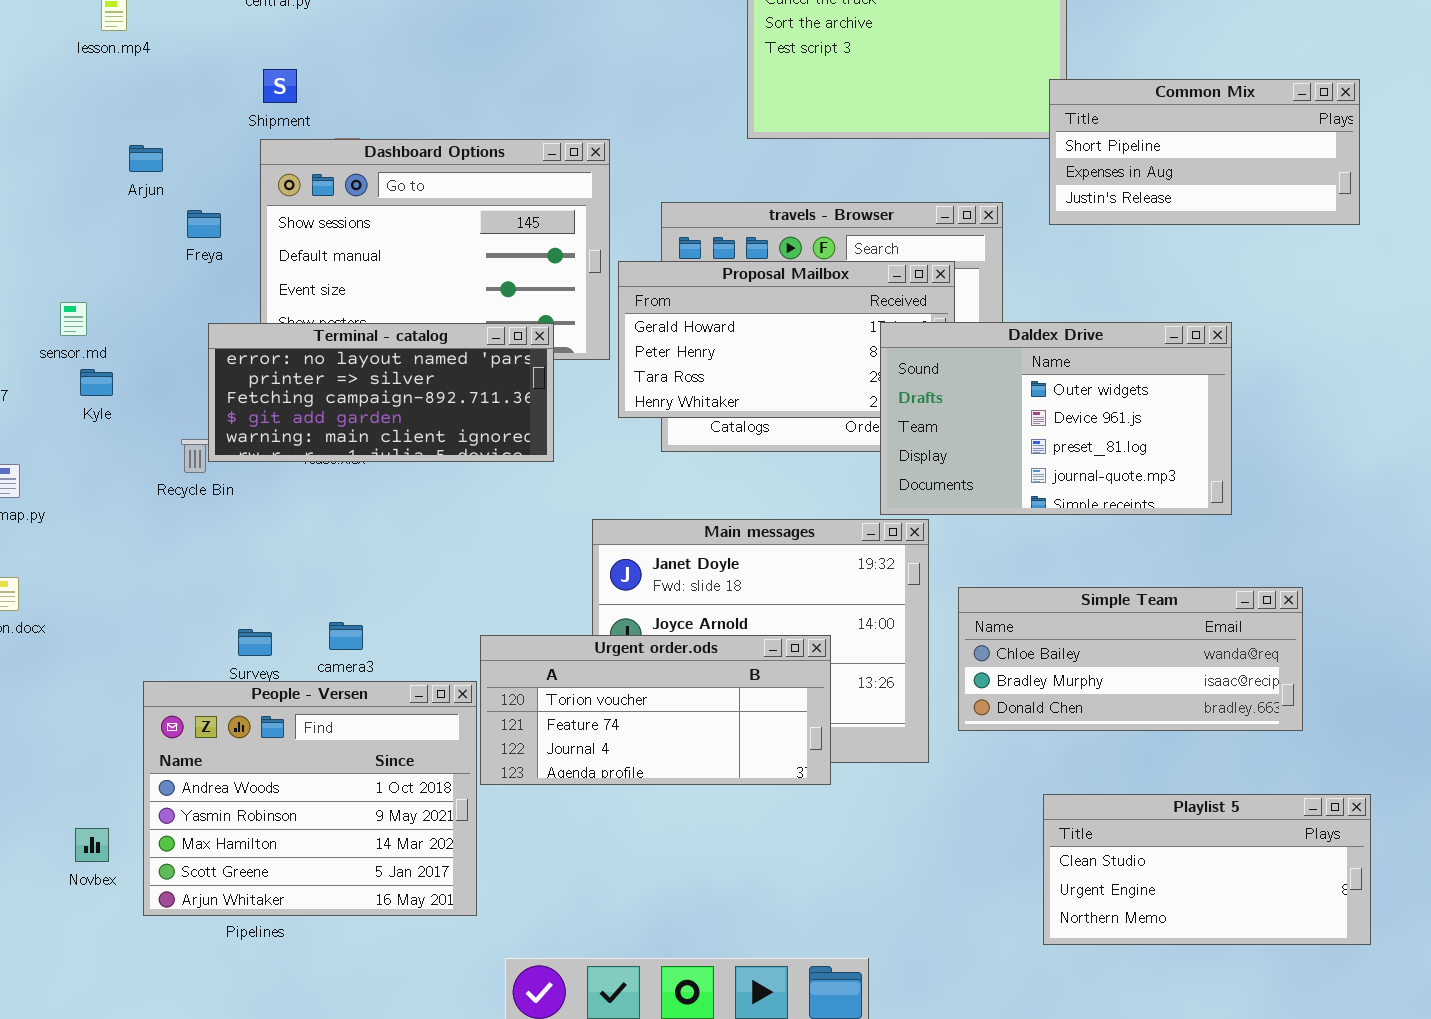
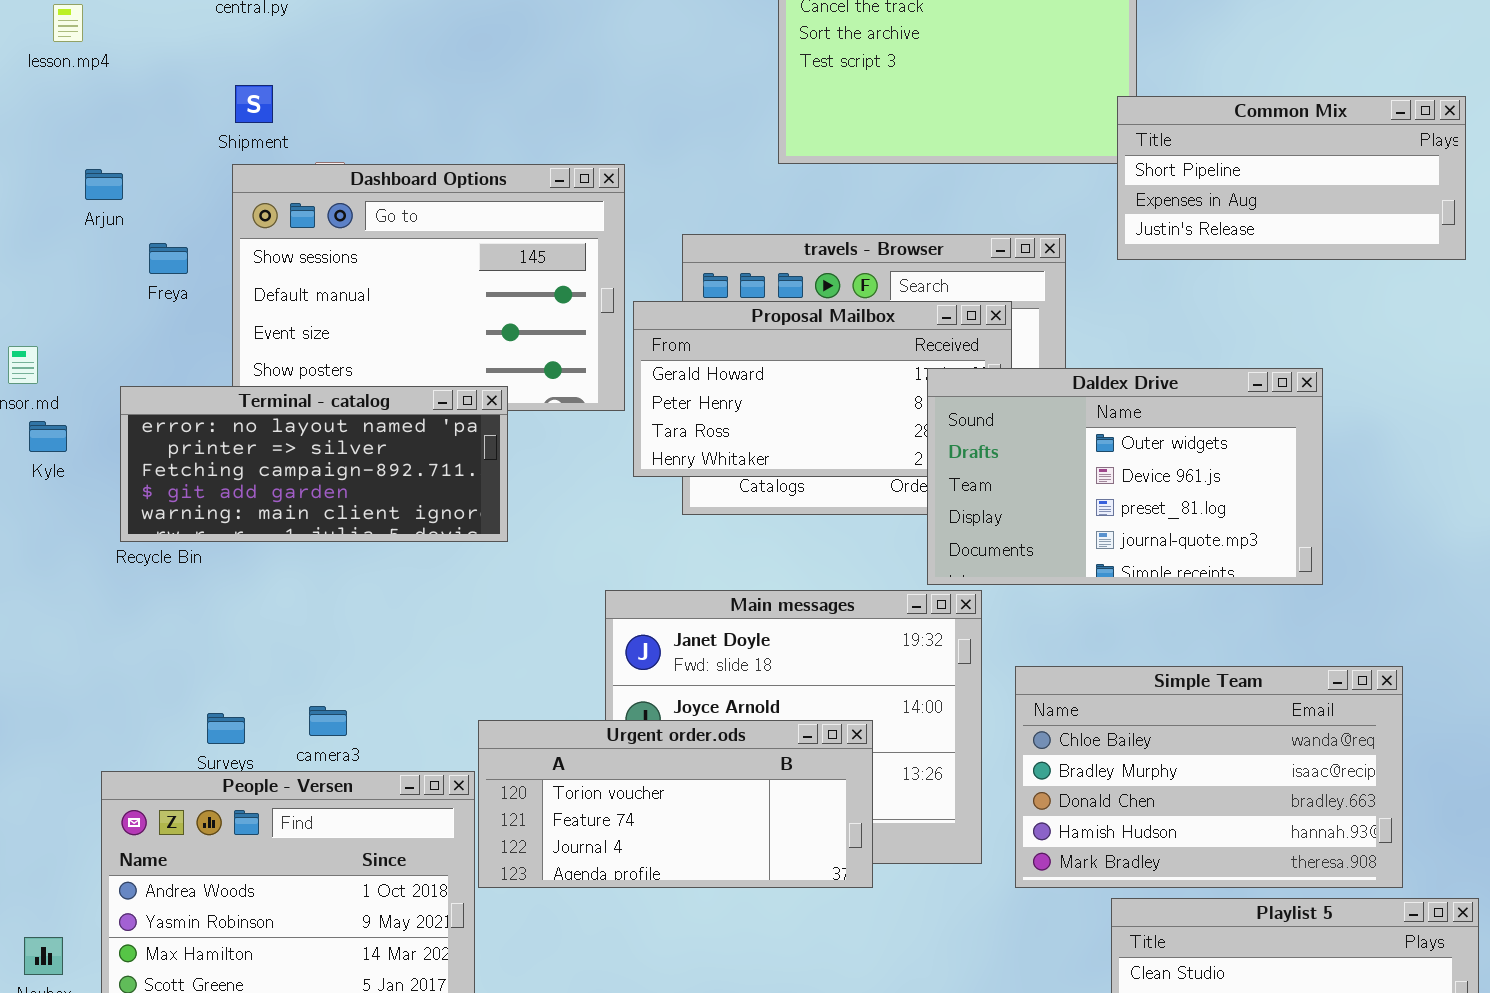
Terminal - catalog: [208,323,554,462] -> [120,386,508,542], moved
Simple Team: [958,587,1303,731] -> [1015,666,1403,888], resized

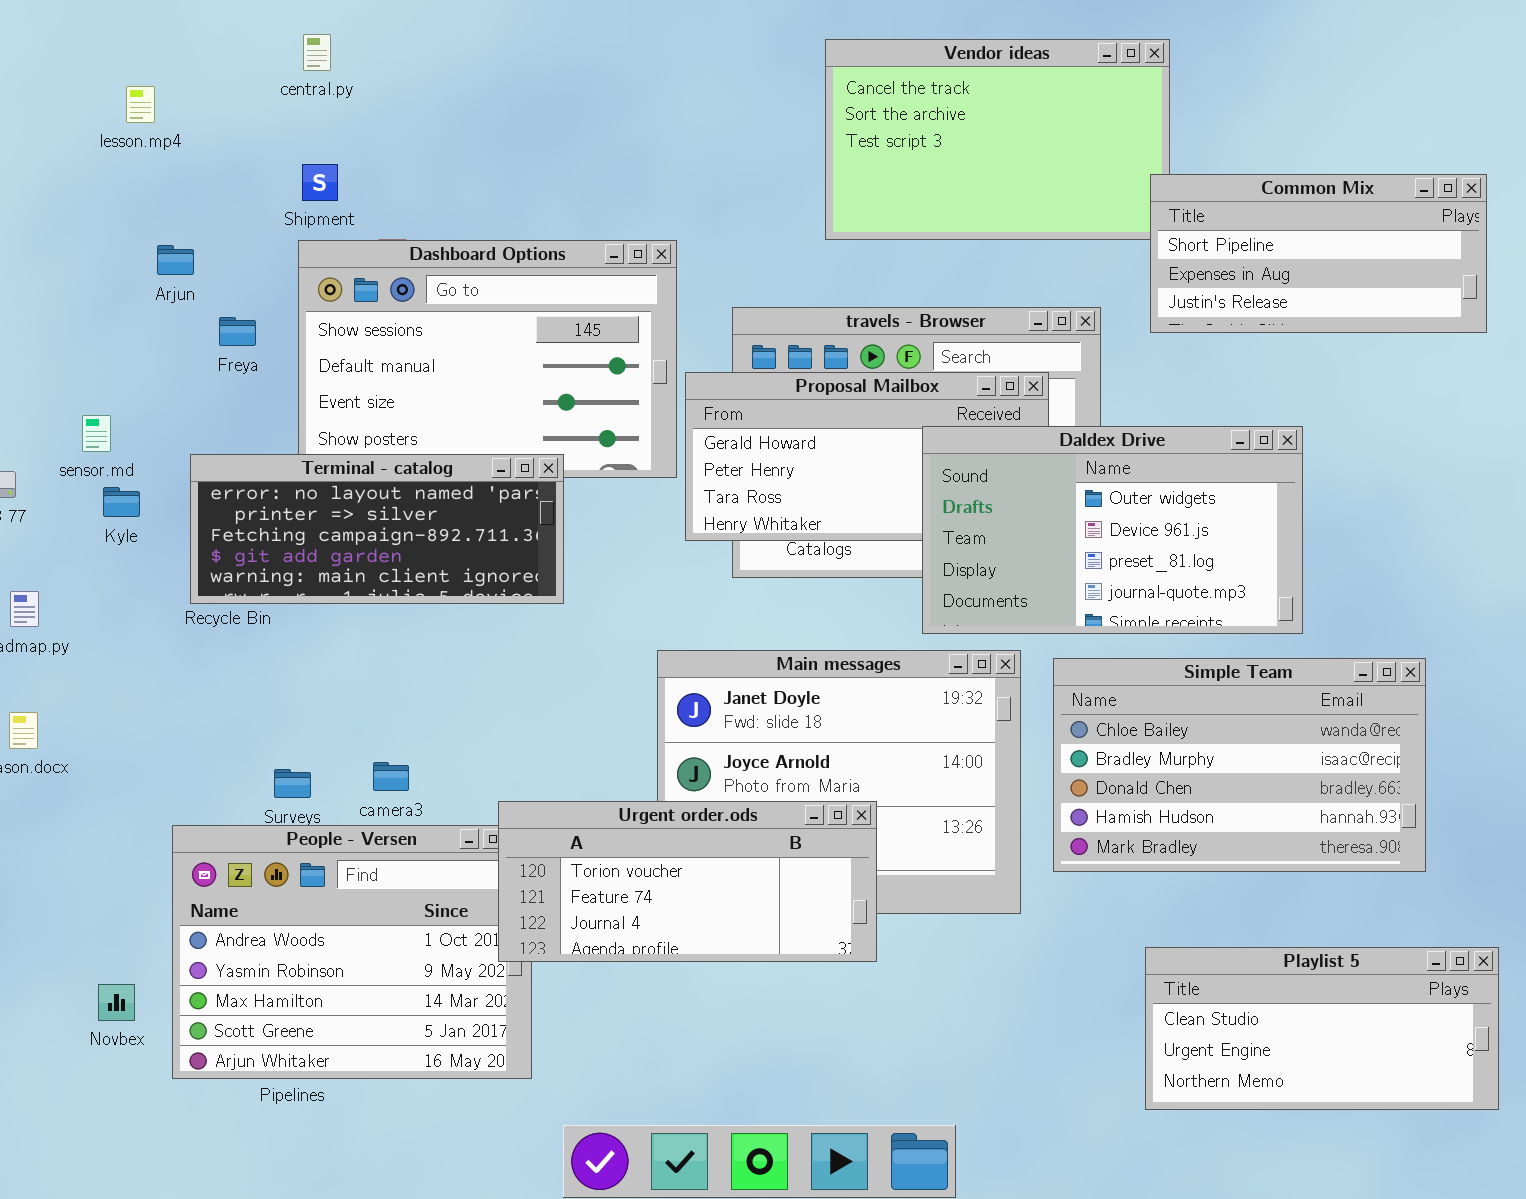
Daldex Drive: [927,368,1323,585] -> [922,426,1303,634], moved
Simple Team: [1015,666,1403,888] -> [1053,658,1426,872], moved
Urgent order.ods: [478,720,873,888] -> [498,801,877,962], moved

